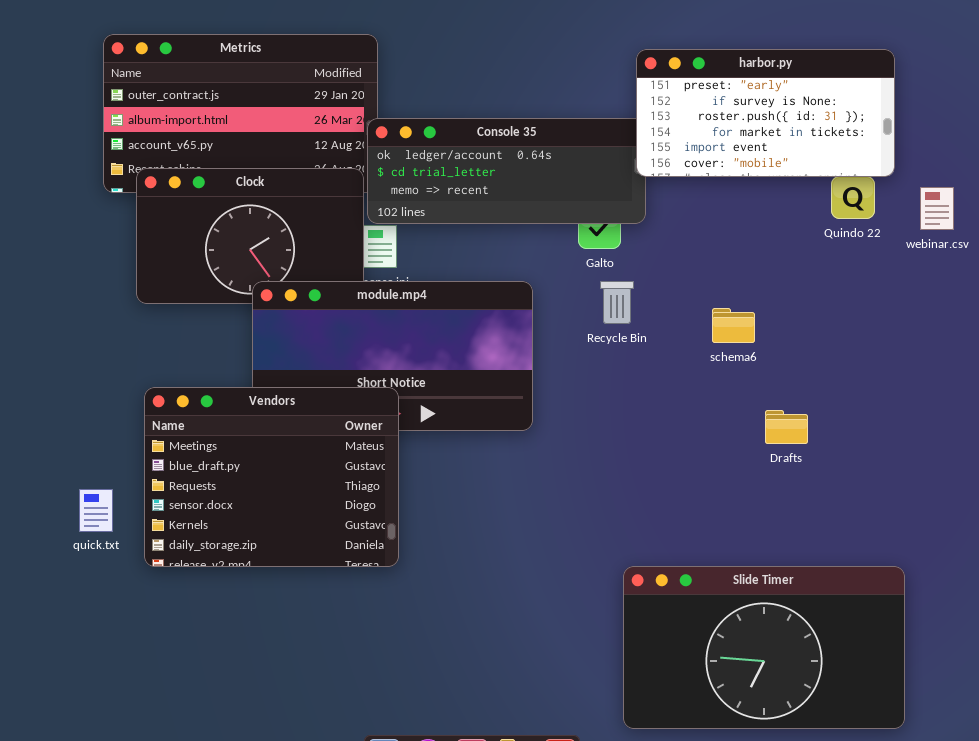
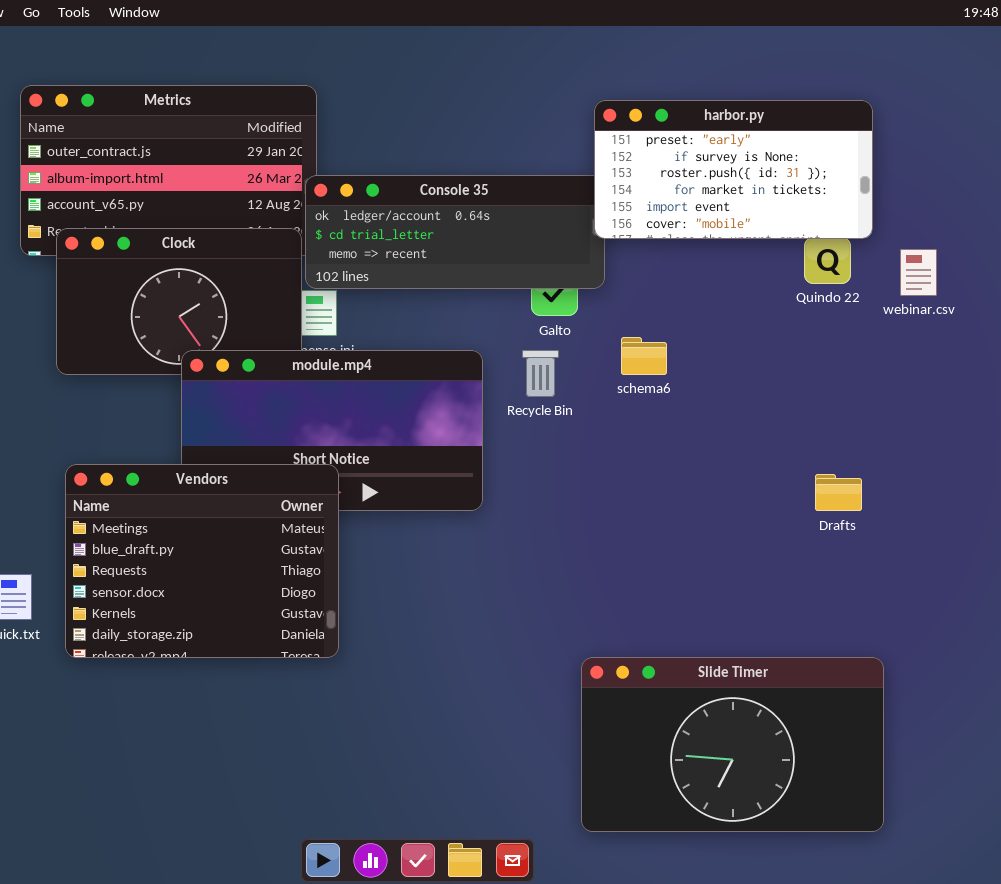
Recycle Bin: [600,281,634,324] -> [522,350,559,397], moved
schema6: [712,308,755,343] -> [621,337,667,375], moved
Drafts: [765,410,808,444] -> [815,474,862,511], moved

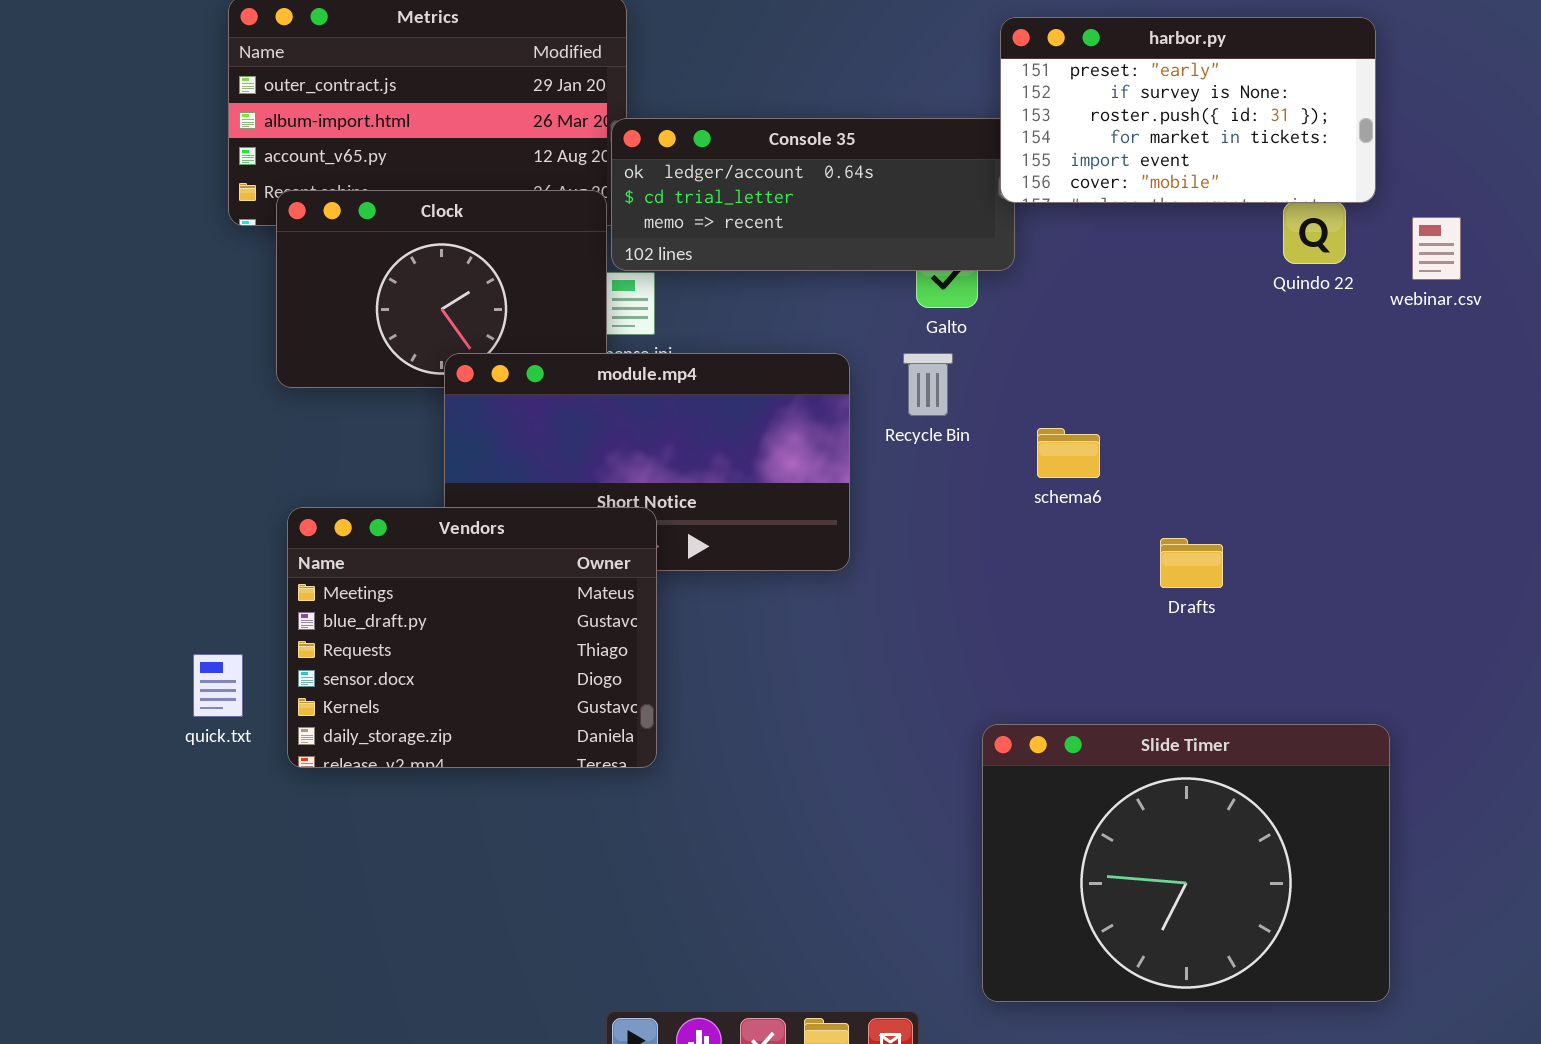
schema6: [621,337,667,375] -> [1037,428,1100,478], moved
Drafts: [815,474,862,511] -> [1160,538,1223,588], moved
Slide Timer: [581,657,884,832] -> [982,724,1390,1002], resized

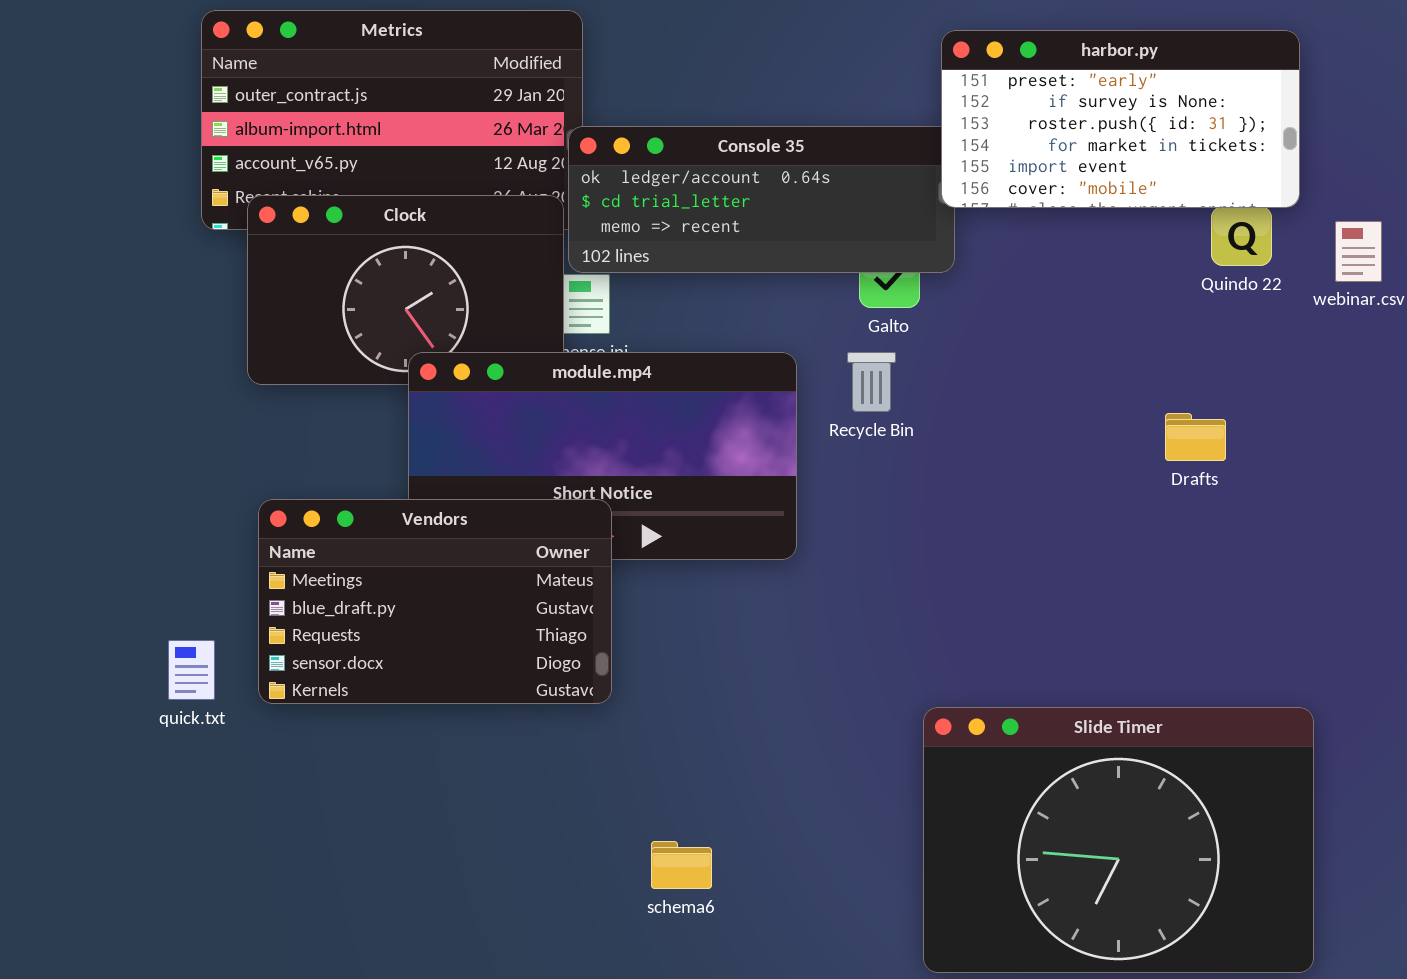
schema6: [1037,428,1100,478] -> [651,841,712,889], moved
Vendors: [287,507,657,768] -> [258,499,612,704], resized
Drafts: [1160,538,1223,588] -> [1165,413,1226,461], moved

